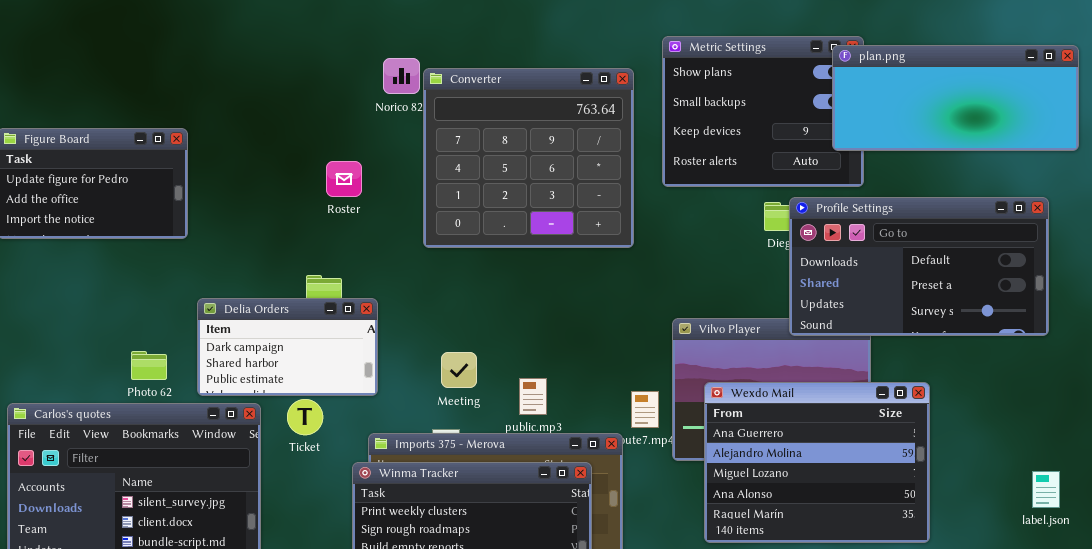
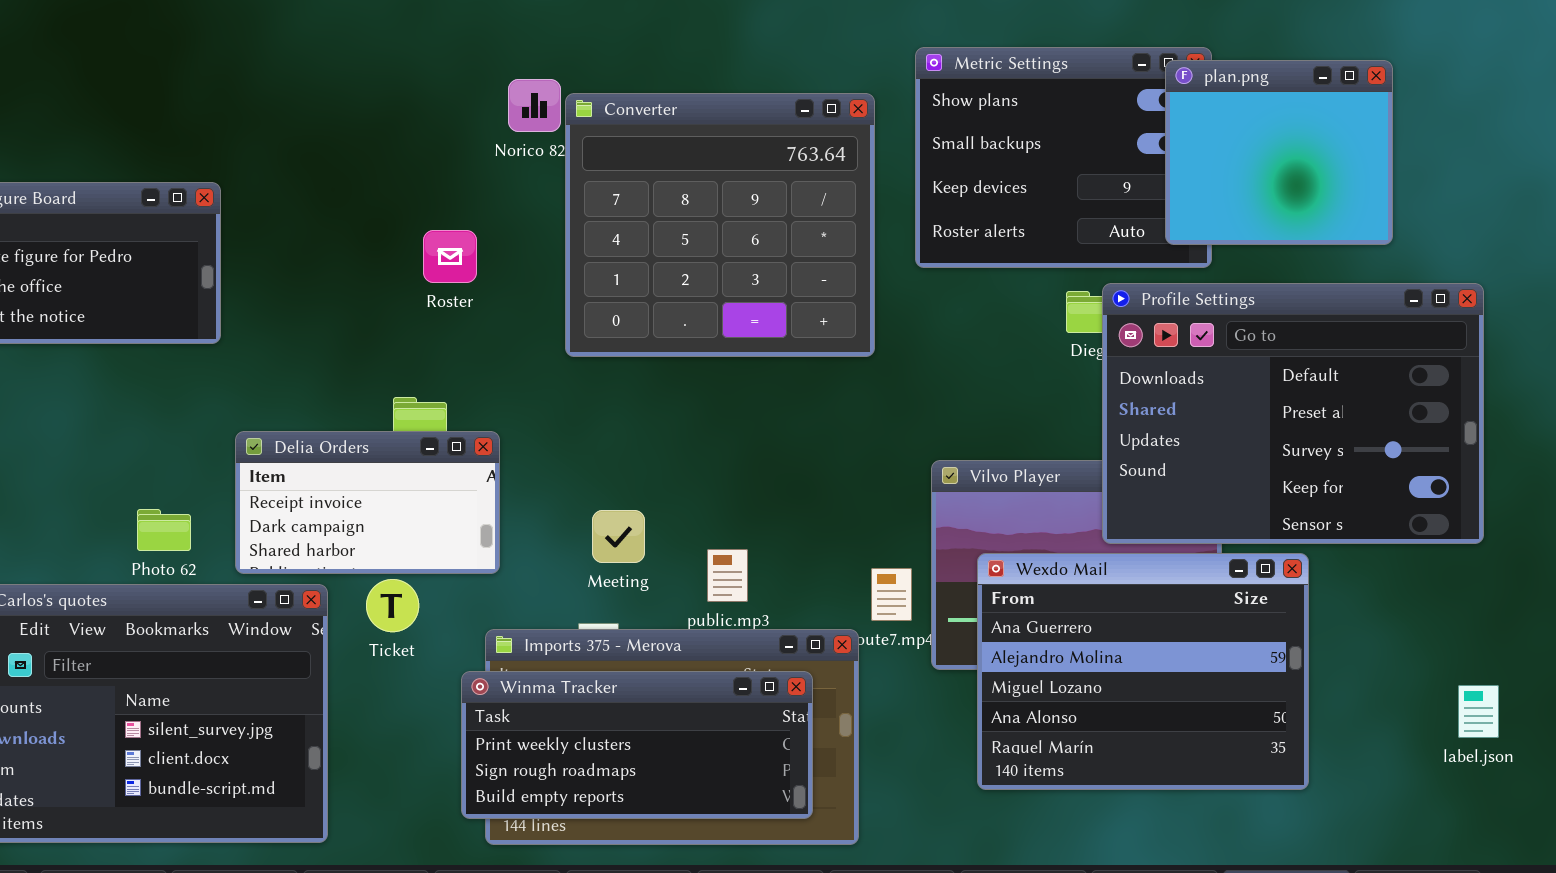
plan.png: [832,45,1079,151] -> [1165,60,1393,245], resized
Profile Settings: [789,197,1049,336] -> [1102,283,1484,544], resized
Delia Orders: [197,298,378,396] -> [235,431,500,574], scrolled up 1 row

